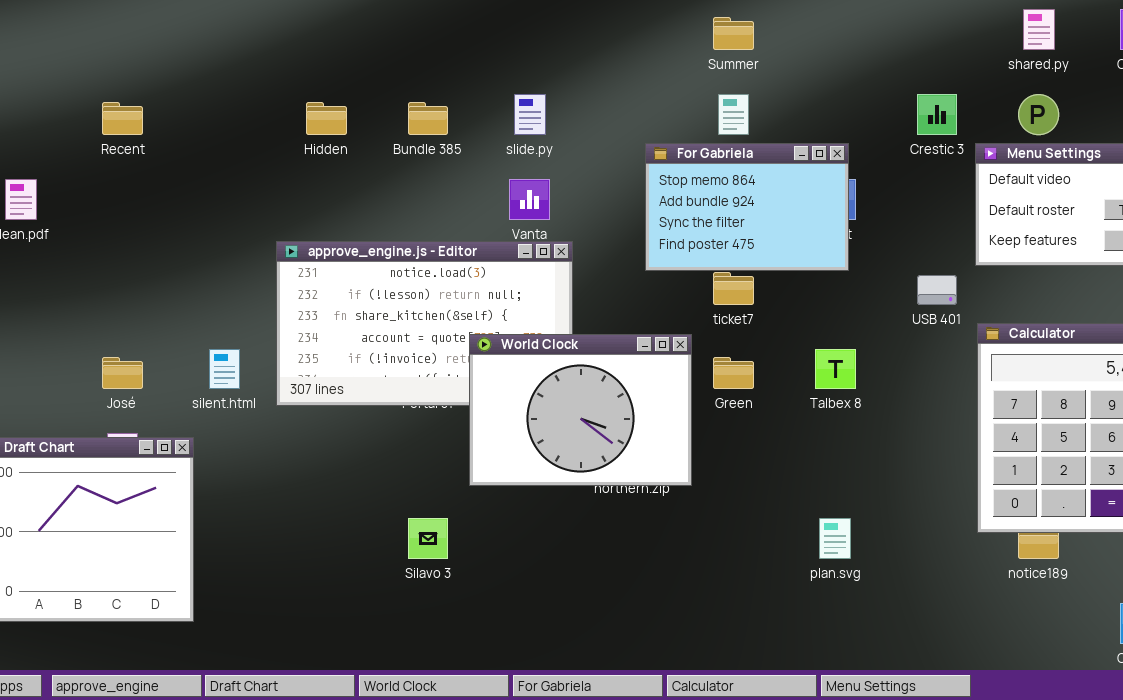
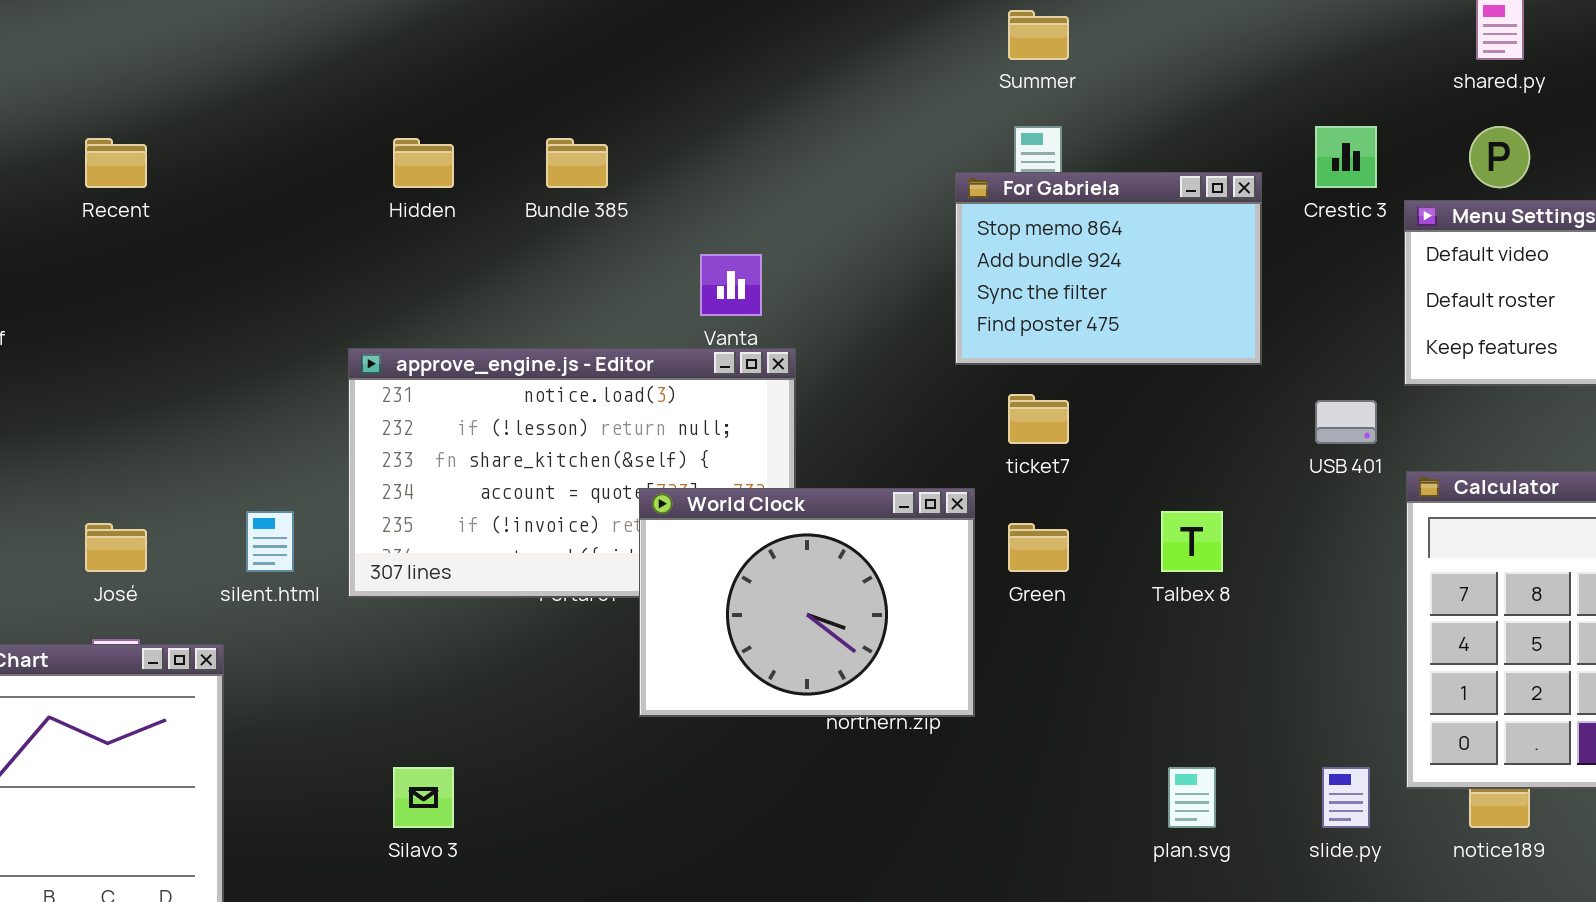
slide.py: [514,94,546,135] -> [1322,767,1370,828], moved
For Gabriela: [645,143,849,271] -> [955,172,1262,365], moved
Silavo 3: [408,518,448,559] -> [393,767,454,828], moved

